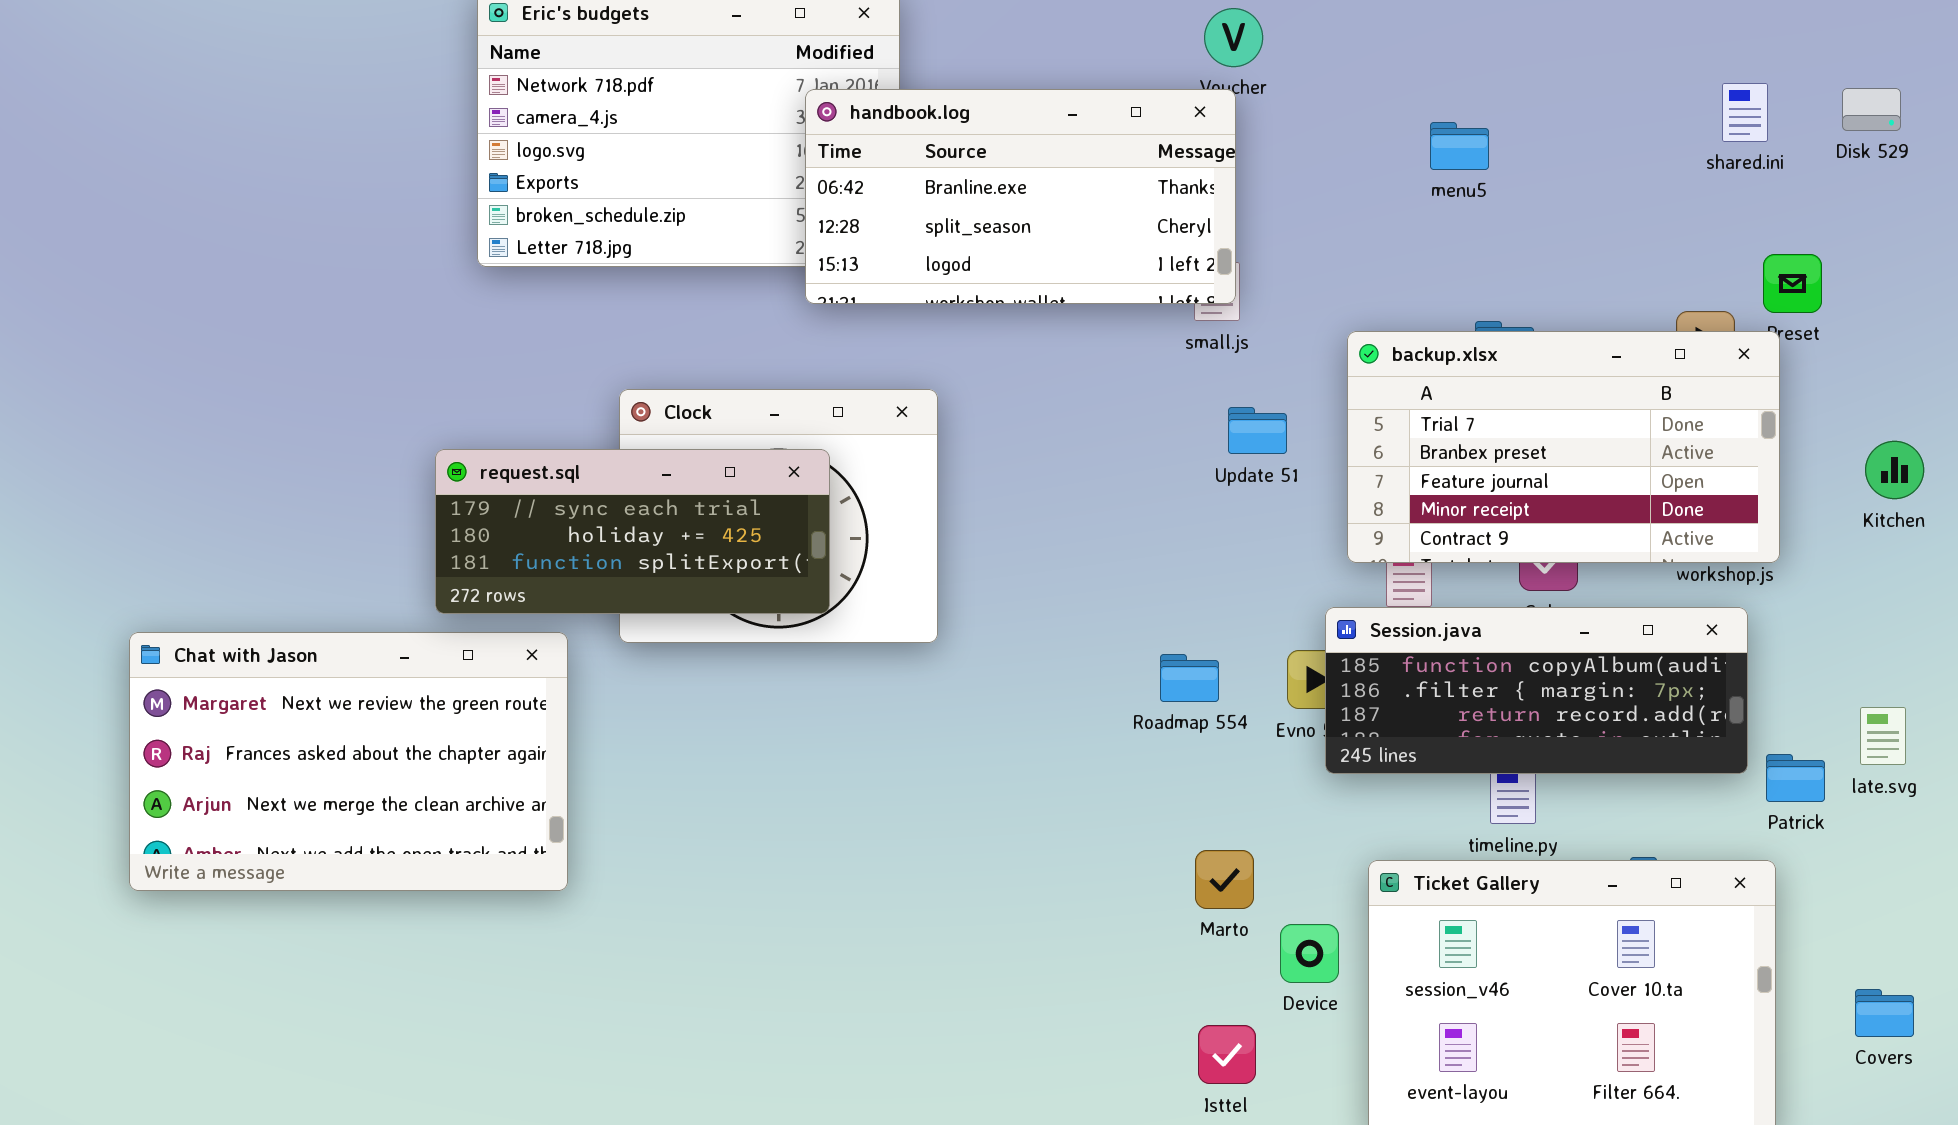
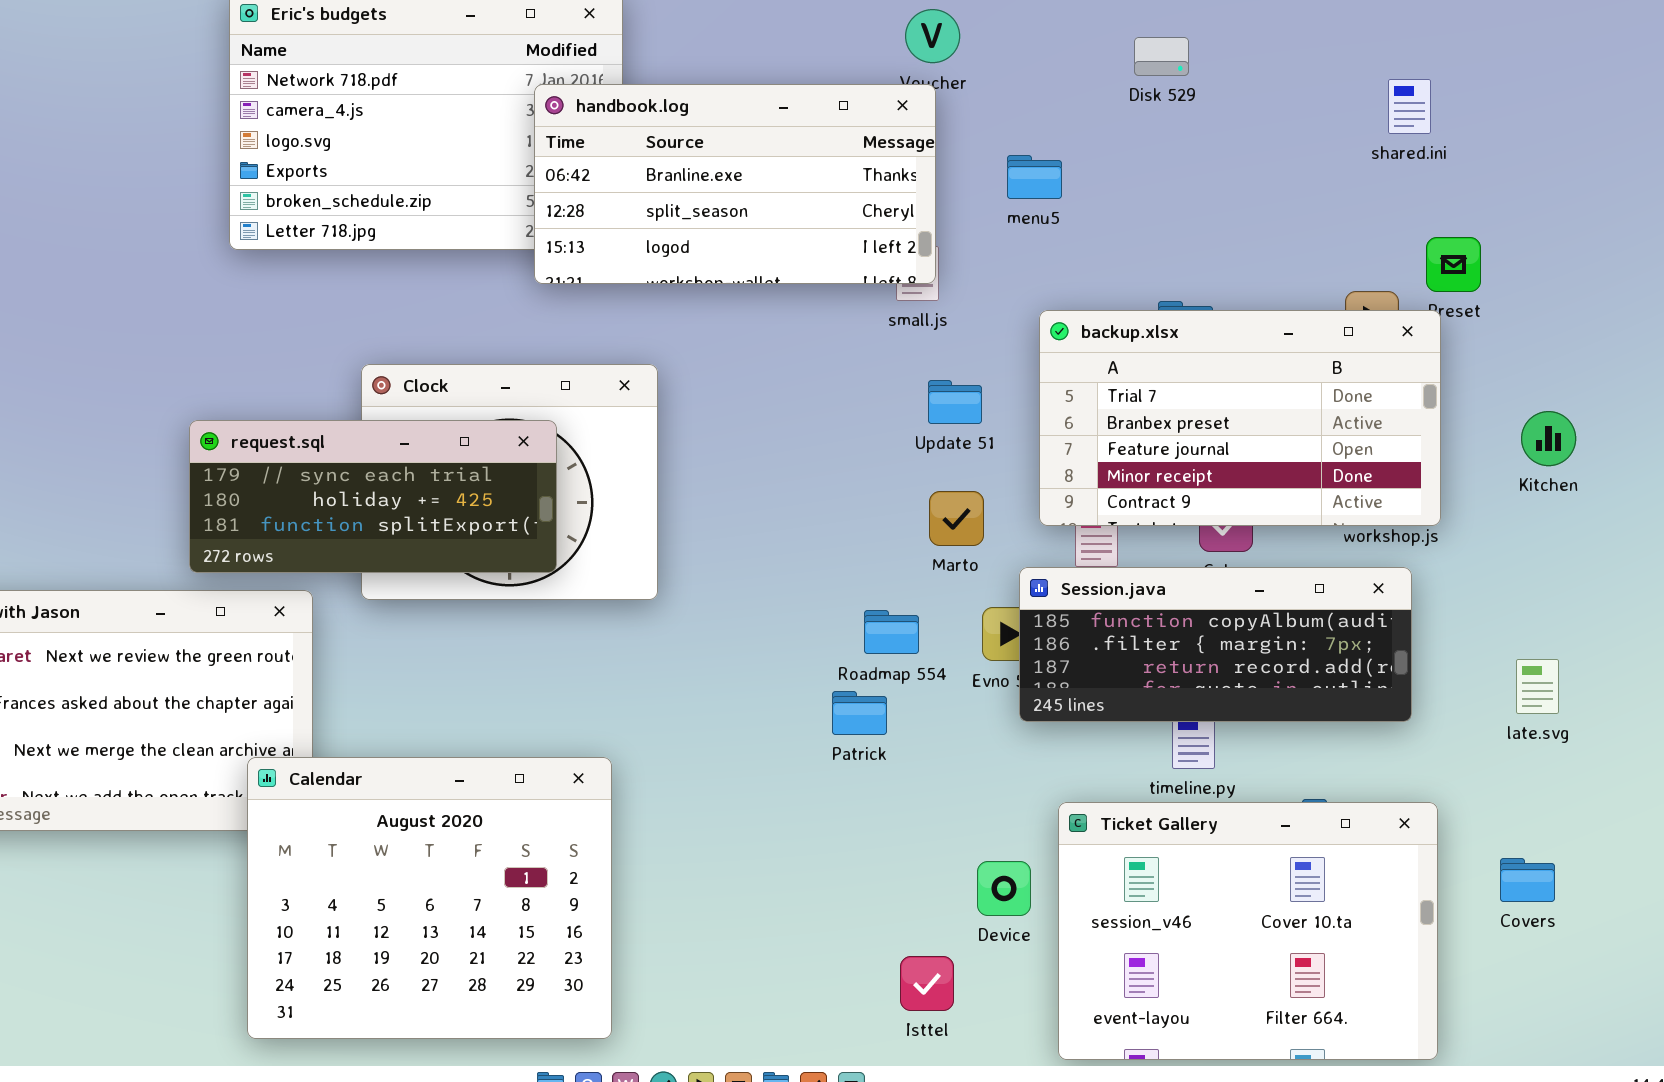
Disk 529: [1842,88,1901,131] -> [1134,37,1189,76], moved
menu5: [1430,122,1489,170] -> [1007,155,1062,199], moved
Patrick: [1766,754,1825,802] -> [832,691,887,735], moved
Calendar: none -> [247,757,612,1039], opened
Marto: [1195,850,1254,909] -> [929,491,984,546], moved
Covers: [1855,989,1914,1037] -> [1500,858,1555,902], moved

